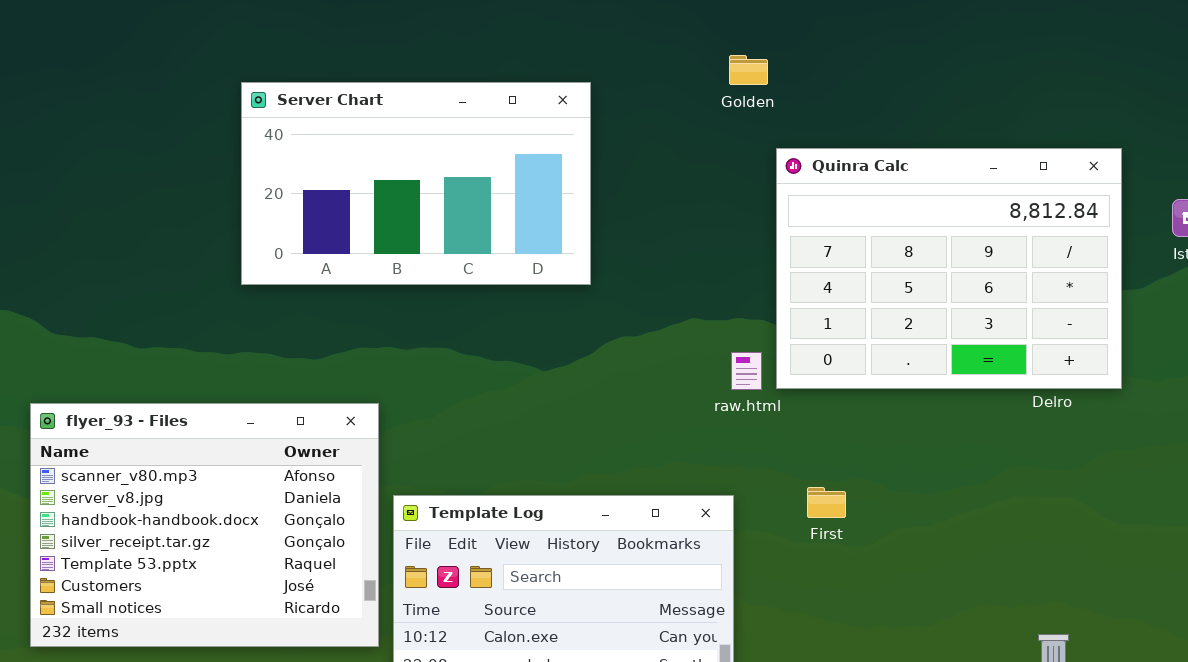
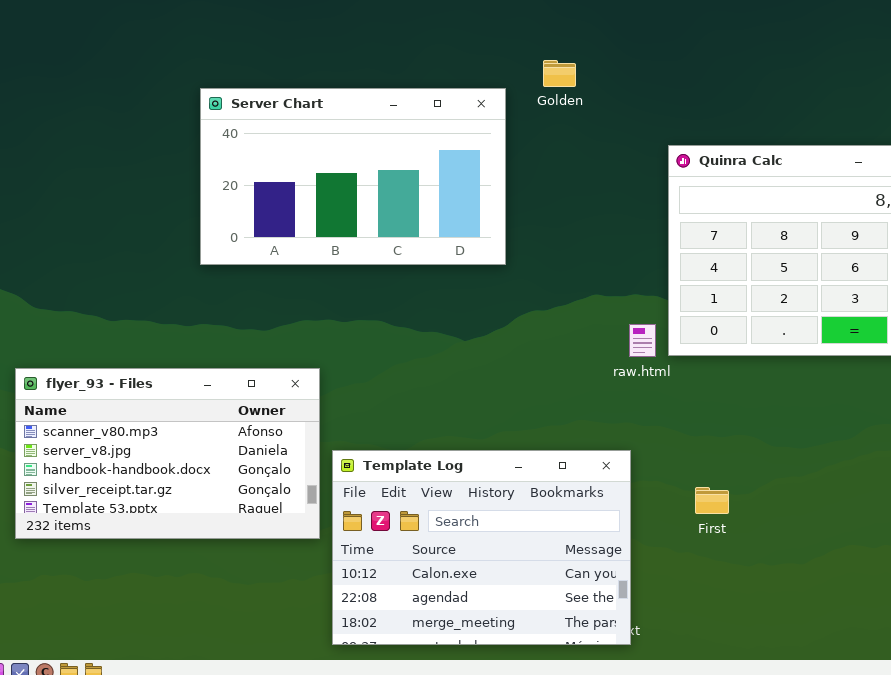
Golden: [729,55,768,85] -> [543,60,576,87], moved
flyer_93 - Files: [30,403,379,647] -> [15,368,320,539], resized
First: [807,487,846,518] -> [695,487,729,514], moved

